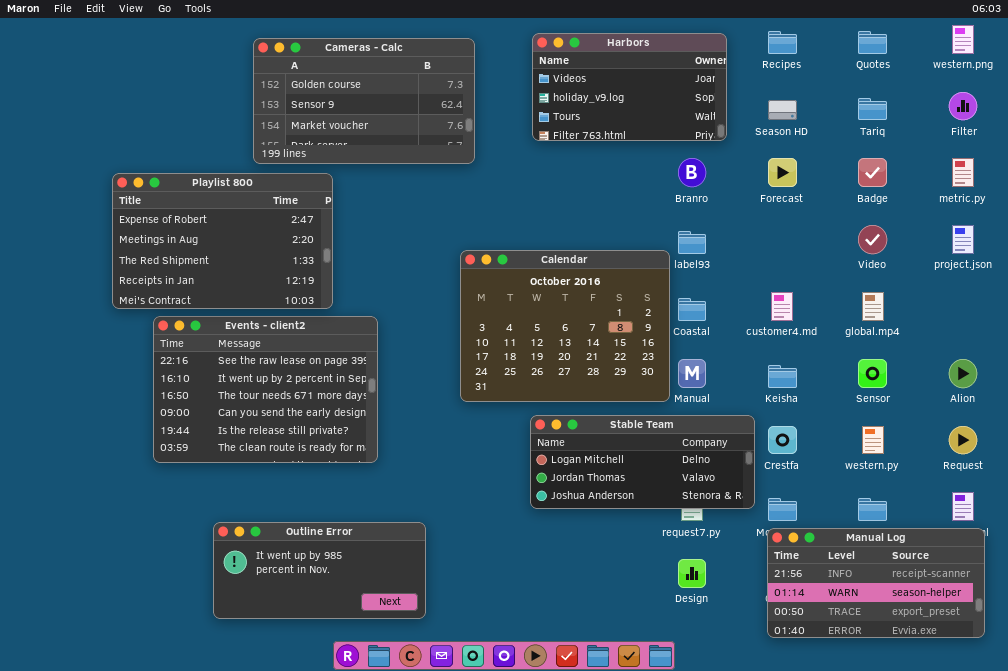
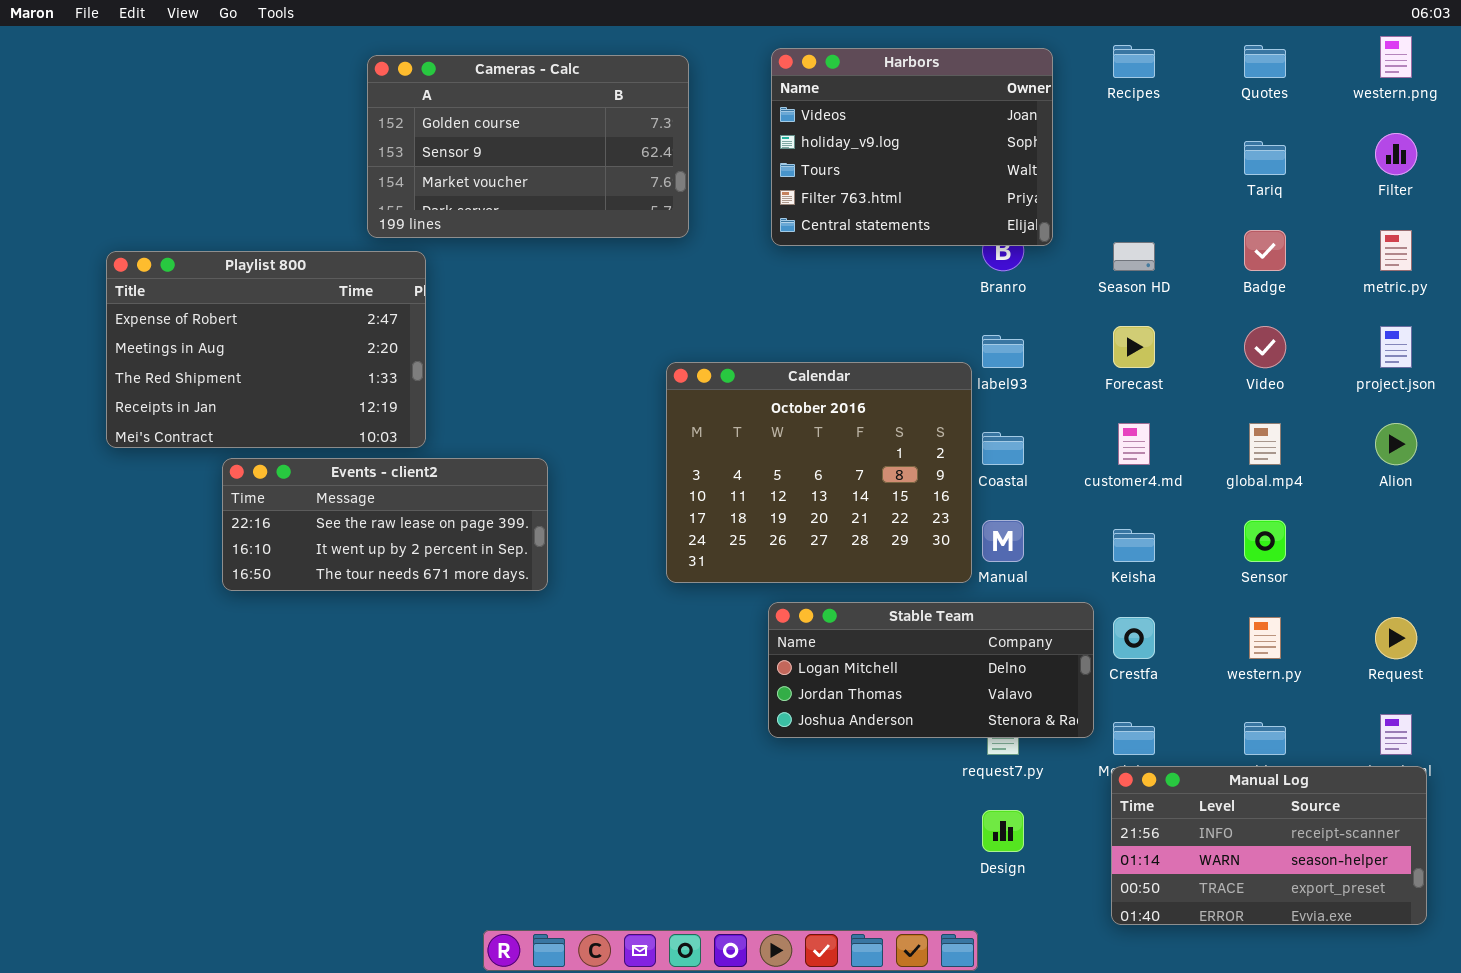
Harbors: [532,33,727,141] -> [771,48,1053,246], resized
Season HD: [768,100,797,120] -> [1113,242,1155,271], moved
Forecast: [768,158,797,187] -> [1113,326,1155,368], moved
Playlist 800: [112,173,333,309] -> [106,251,426,448], moved
Events - client2: [153,316,378,463] -> [222,458,548,591], resized
Alion: [949,359,977,388] -> [1375,423,1417,465], moved
Outline Error: [213,522,426,619] -> none, closed

